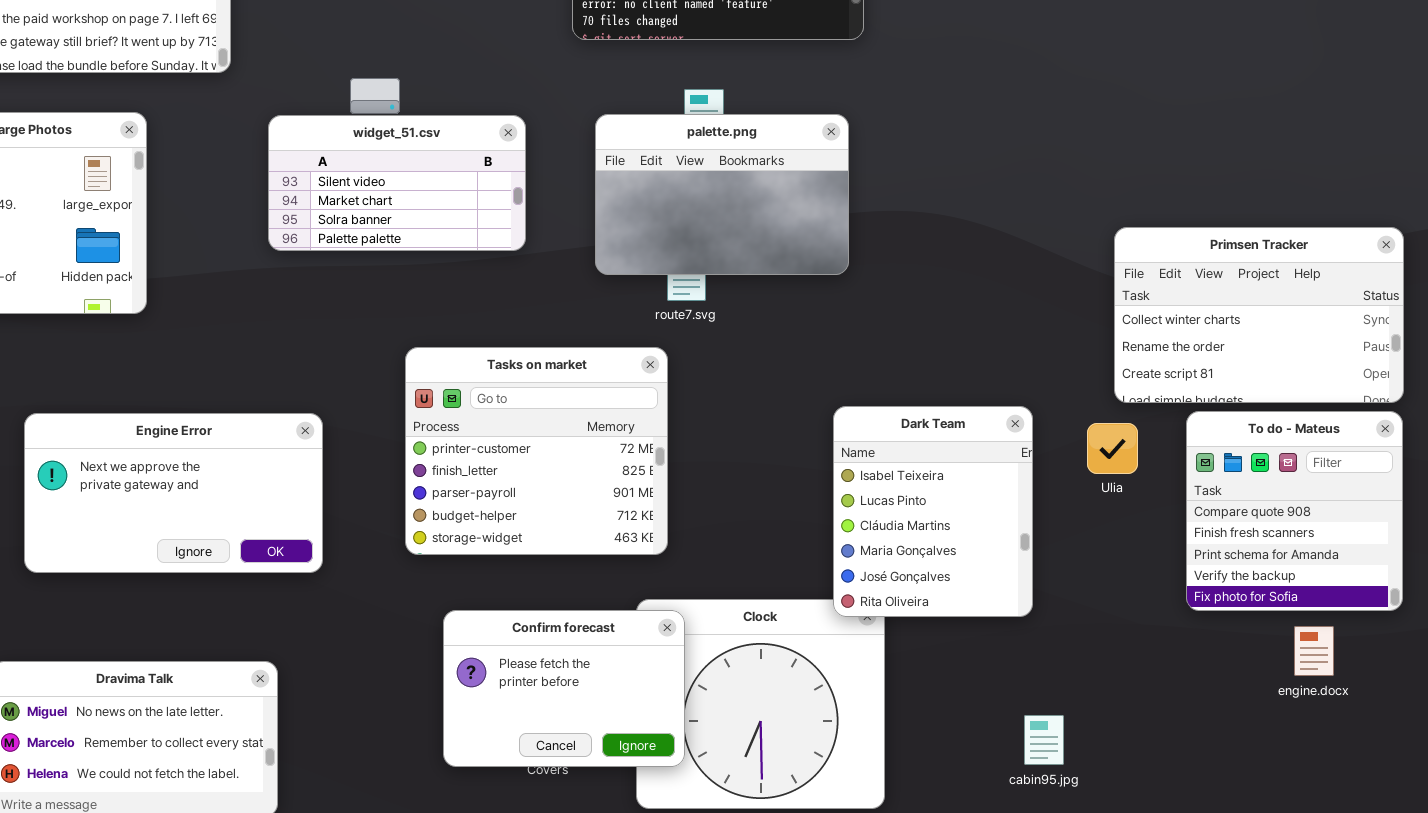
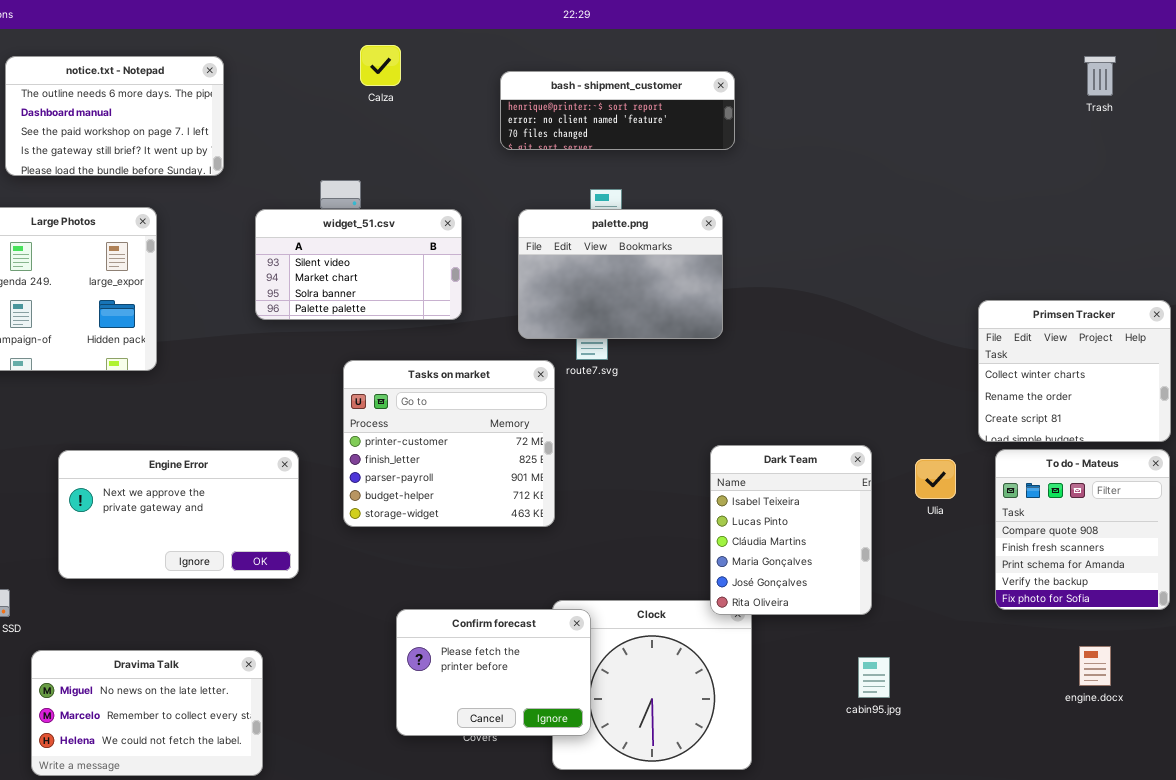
Primsen Tracker: [1114,227,1404,403] -> [978,300,1171,442], resized
Tasks on market: [405,347,668,555] -> [343,360,555,527], moved
engine.docx: [1294,626,1334,676] -> [1079,646,1111,686], moved
cabin95.jpg: [1024,715,1064,765] -> [858,657,890,698], moved

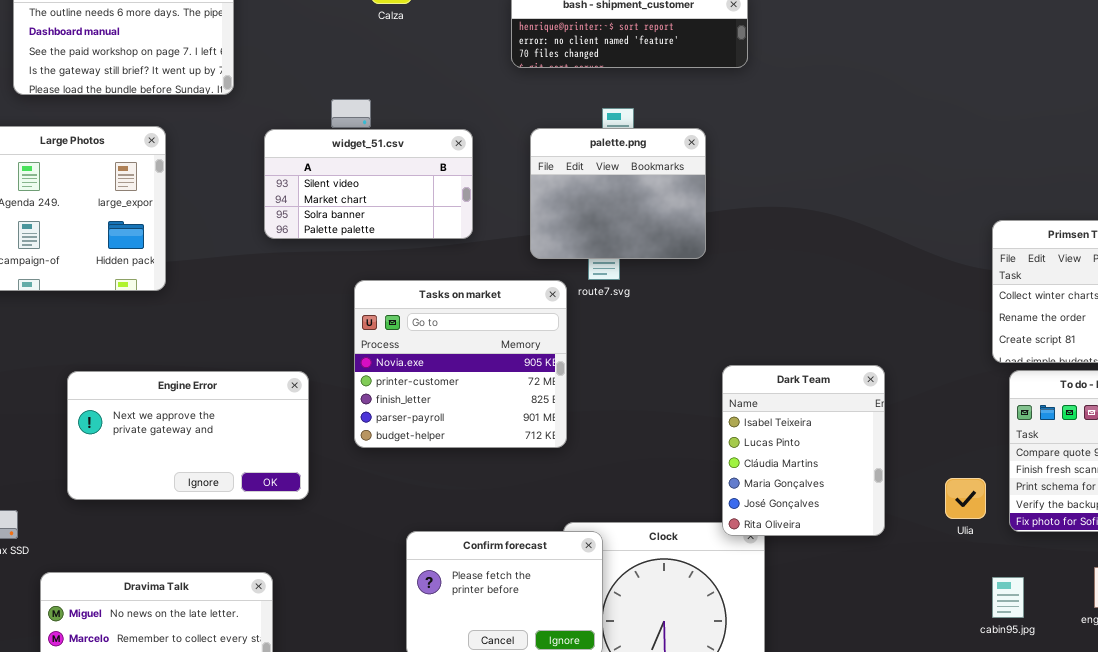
palette.png: [518,209,723,339] -> [530,128,706,259], resized
Tasks on market: [343,360,555,527] -> [354,280,567,448], scrolled up 1 row
Ulia: [915,459,956,499] -> [945,478,986,519], moved
cabin95.jpg: [858,657,890,698] -> [992,577,1024,618], moved

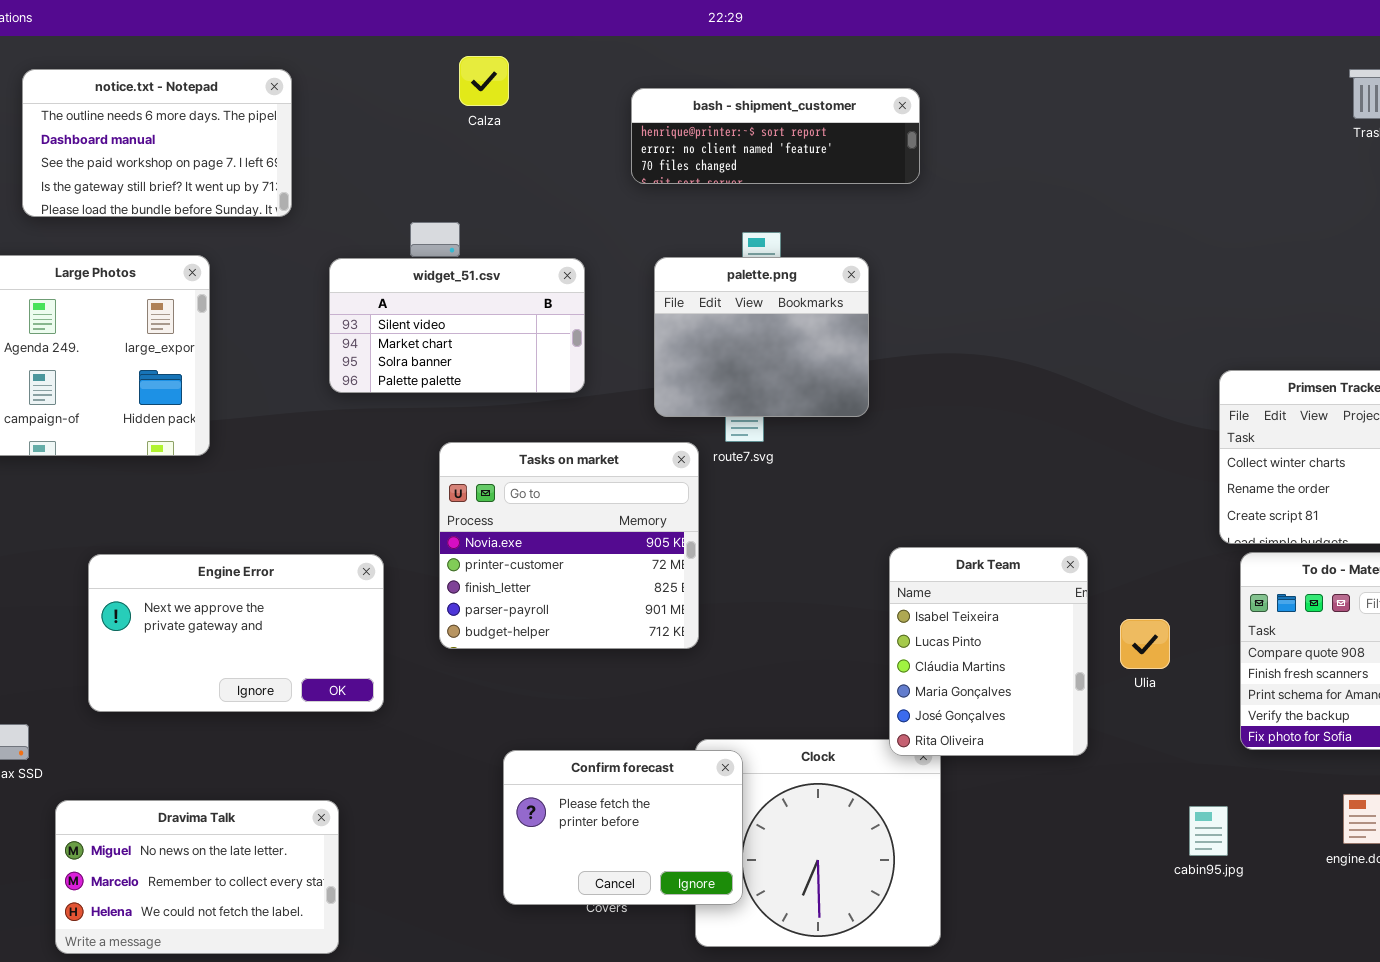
Ulia: [945,478,986,519] -> [1120,619,1170,669], moved
cabin95.jpg: [992,577,1024,618] -> [1189,806,1228,856], moved

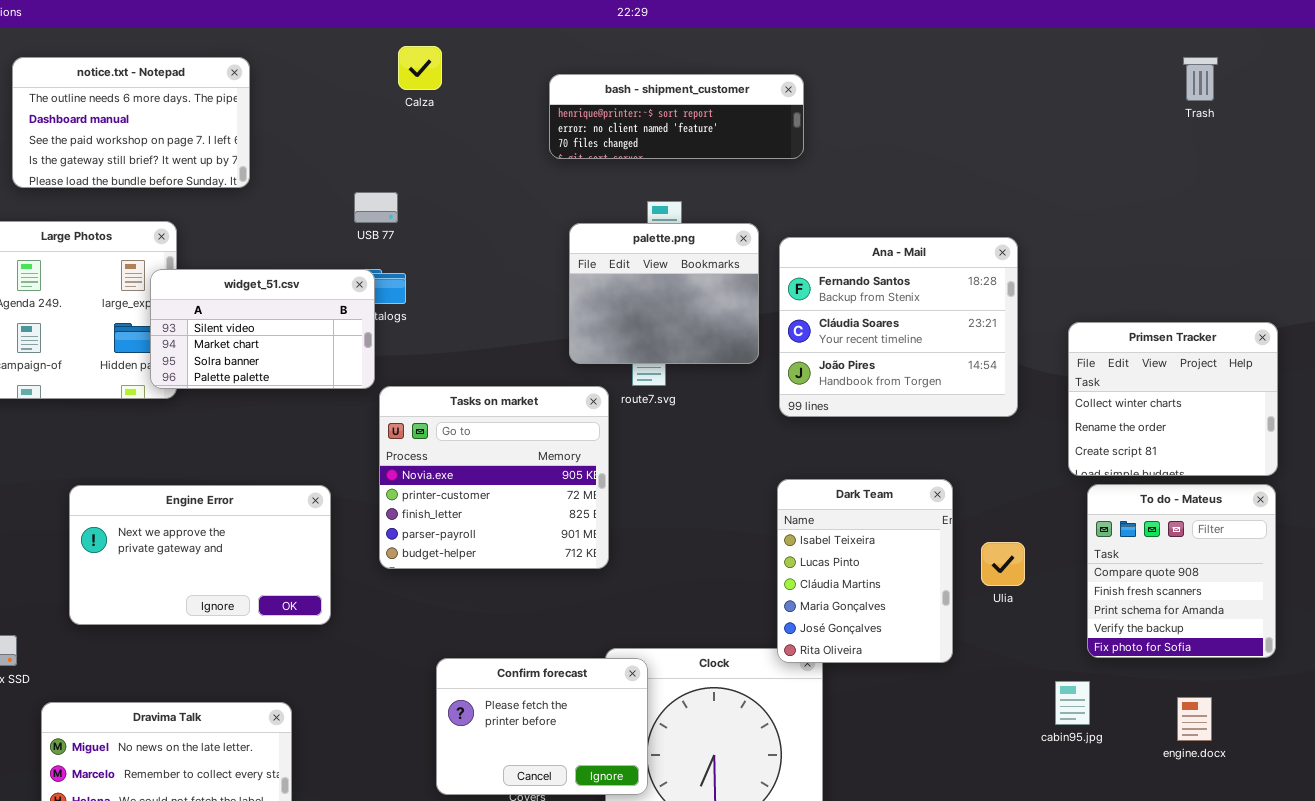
widget_51.csv: [329,258,585,393] -> [150,269,375,389], moved
Ana - Mail: none -> [779,237,1018,417], opened
cabin95.jpg: [1189,806,1228,856] -> [1055,681,1090,725], moved

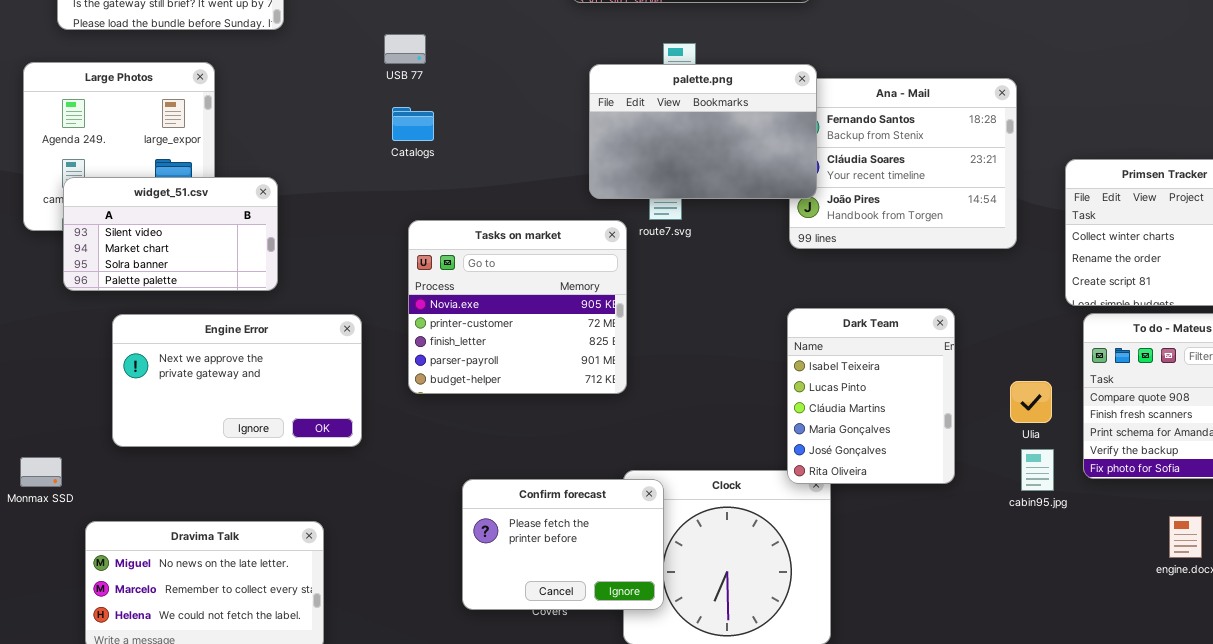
palette.png: [569,223,759,364] -> [589,64,817,199], resized
widget_51.csv: [150,269,375,389] -> [63,177,278,291], moved
Ulia: [981,542,1025,586] -> [1010,381,1052,423], moved
cabin95.jpg: [1055,681,1090,725] -> [1021,449,1054,491], moved

